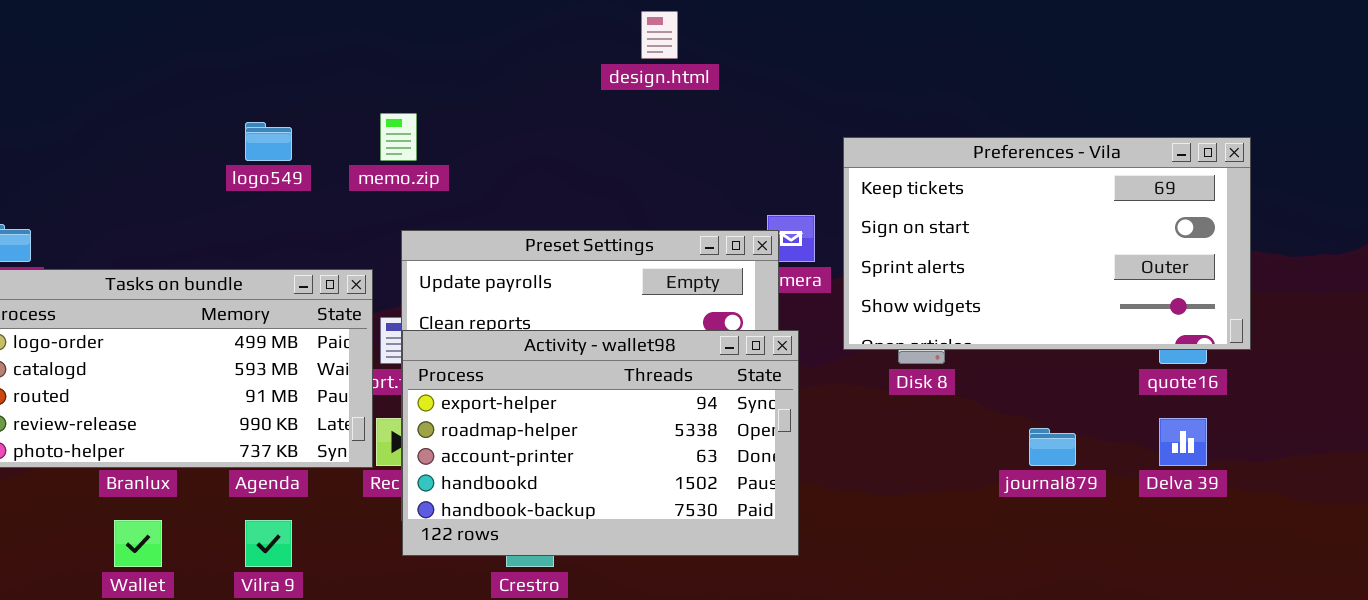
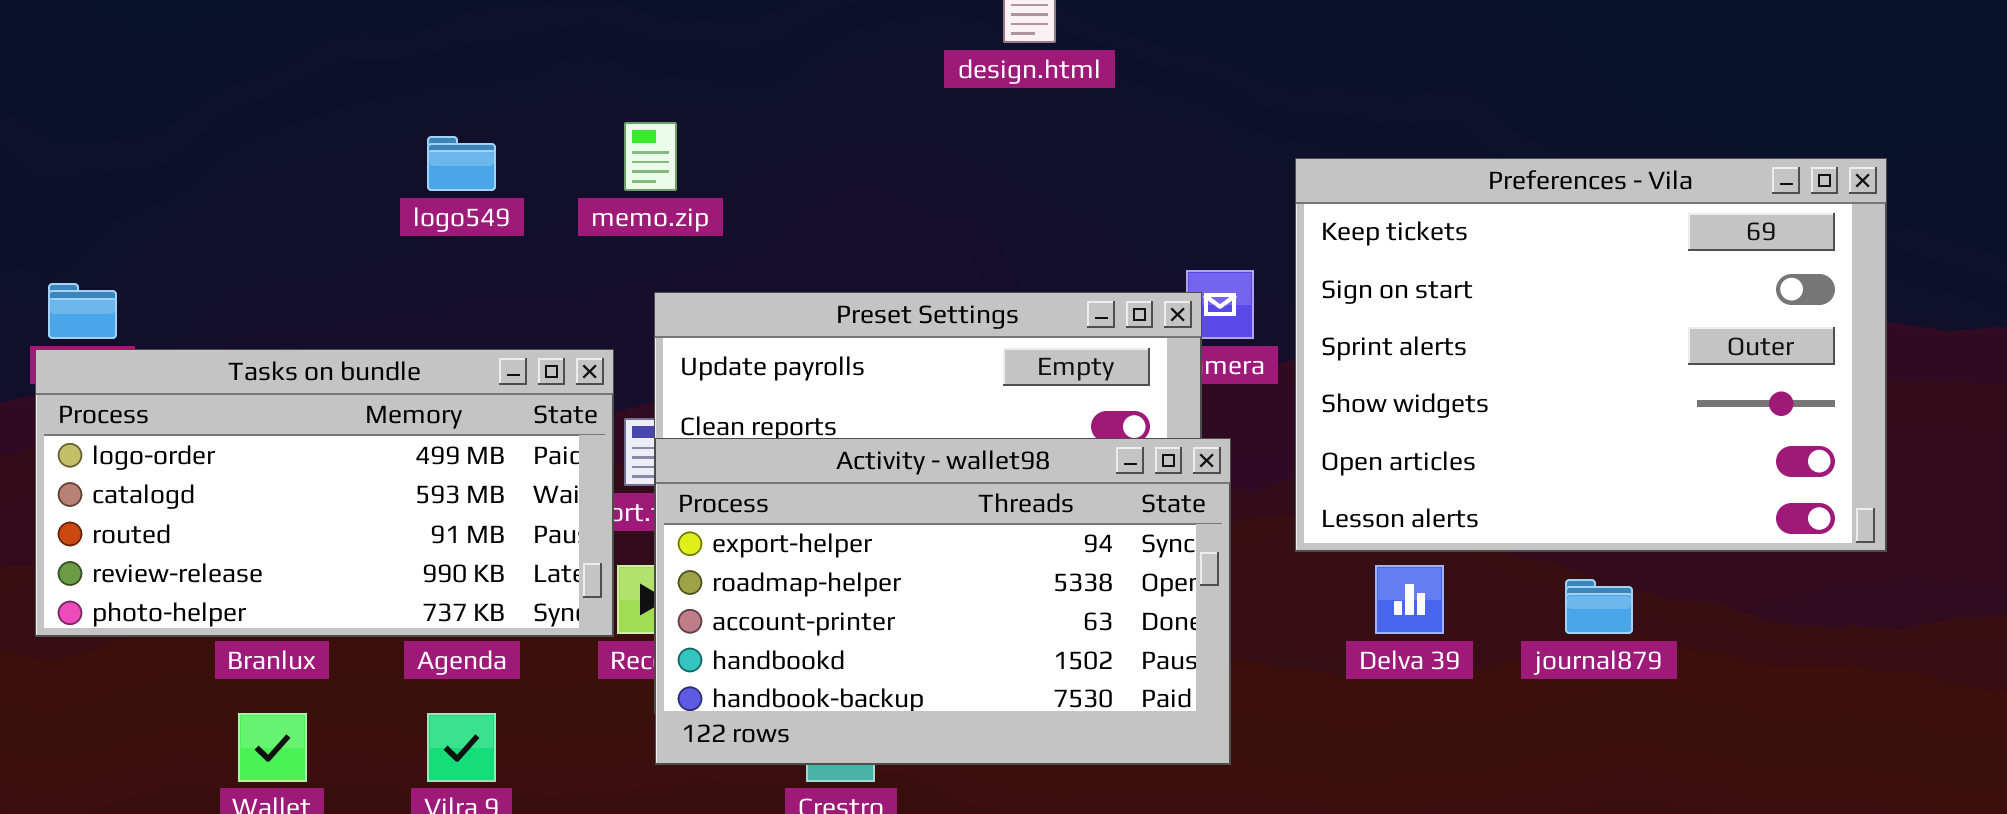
Preferences - Vila: [843,137,1251,350] -> [1295,158,1887,552], resized
Delva 39: [1159,418,1207,466] -> [1375,565,1444,634], moved

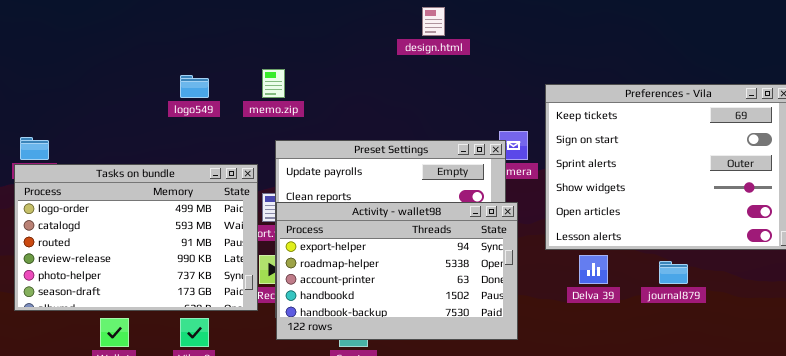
Tasks on bundle: [35,349,614,637] -> [14,164,258,311], resized

